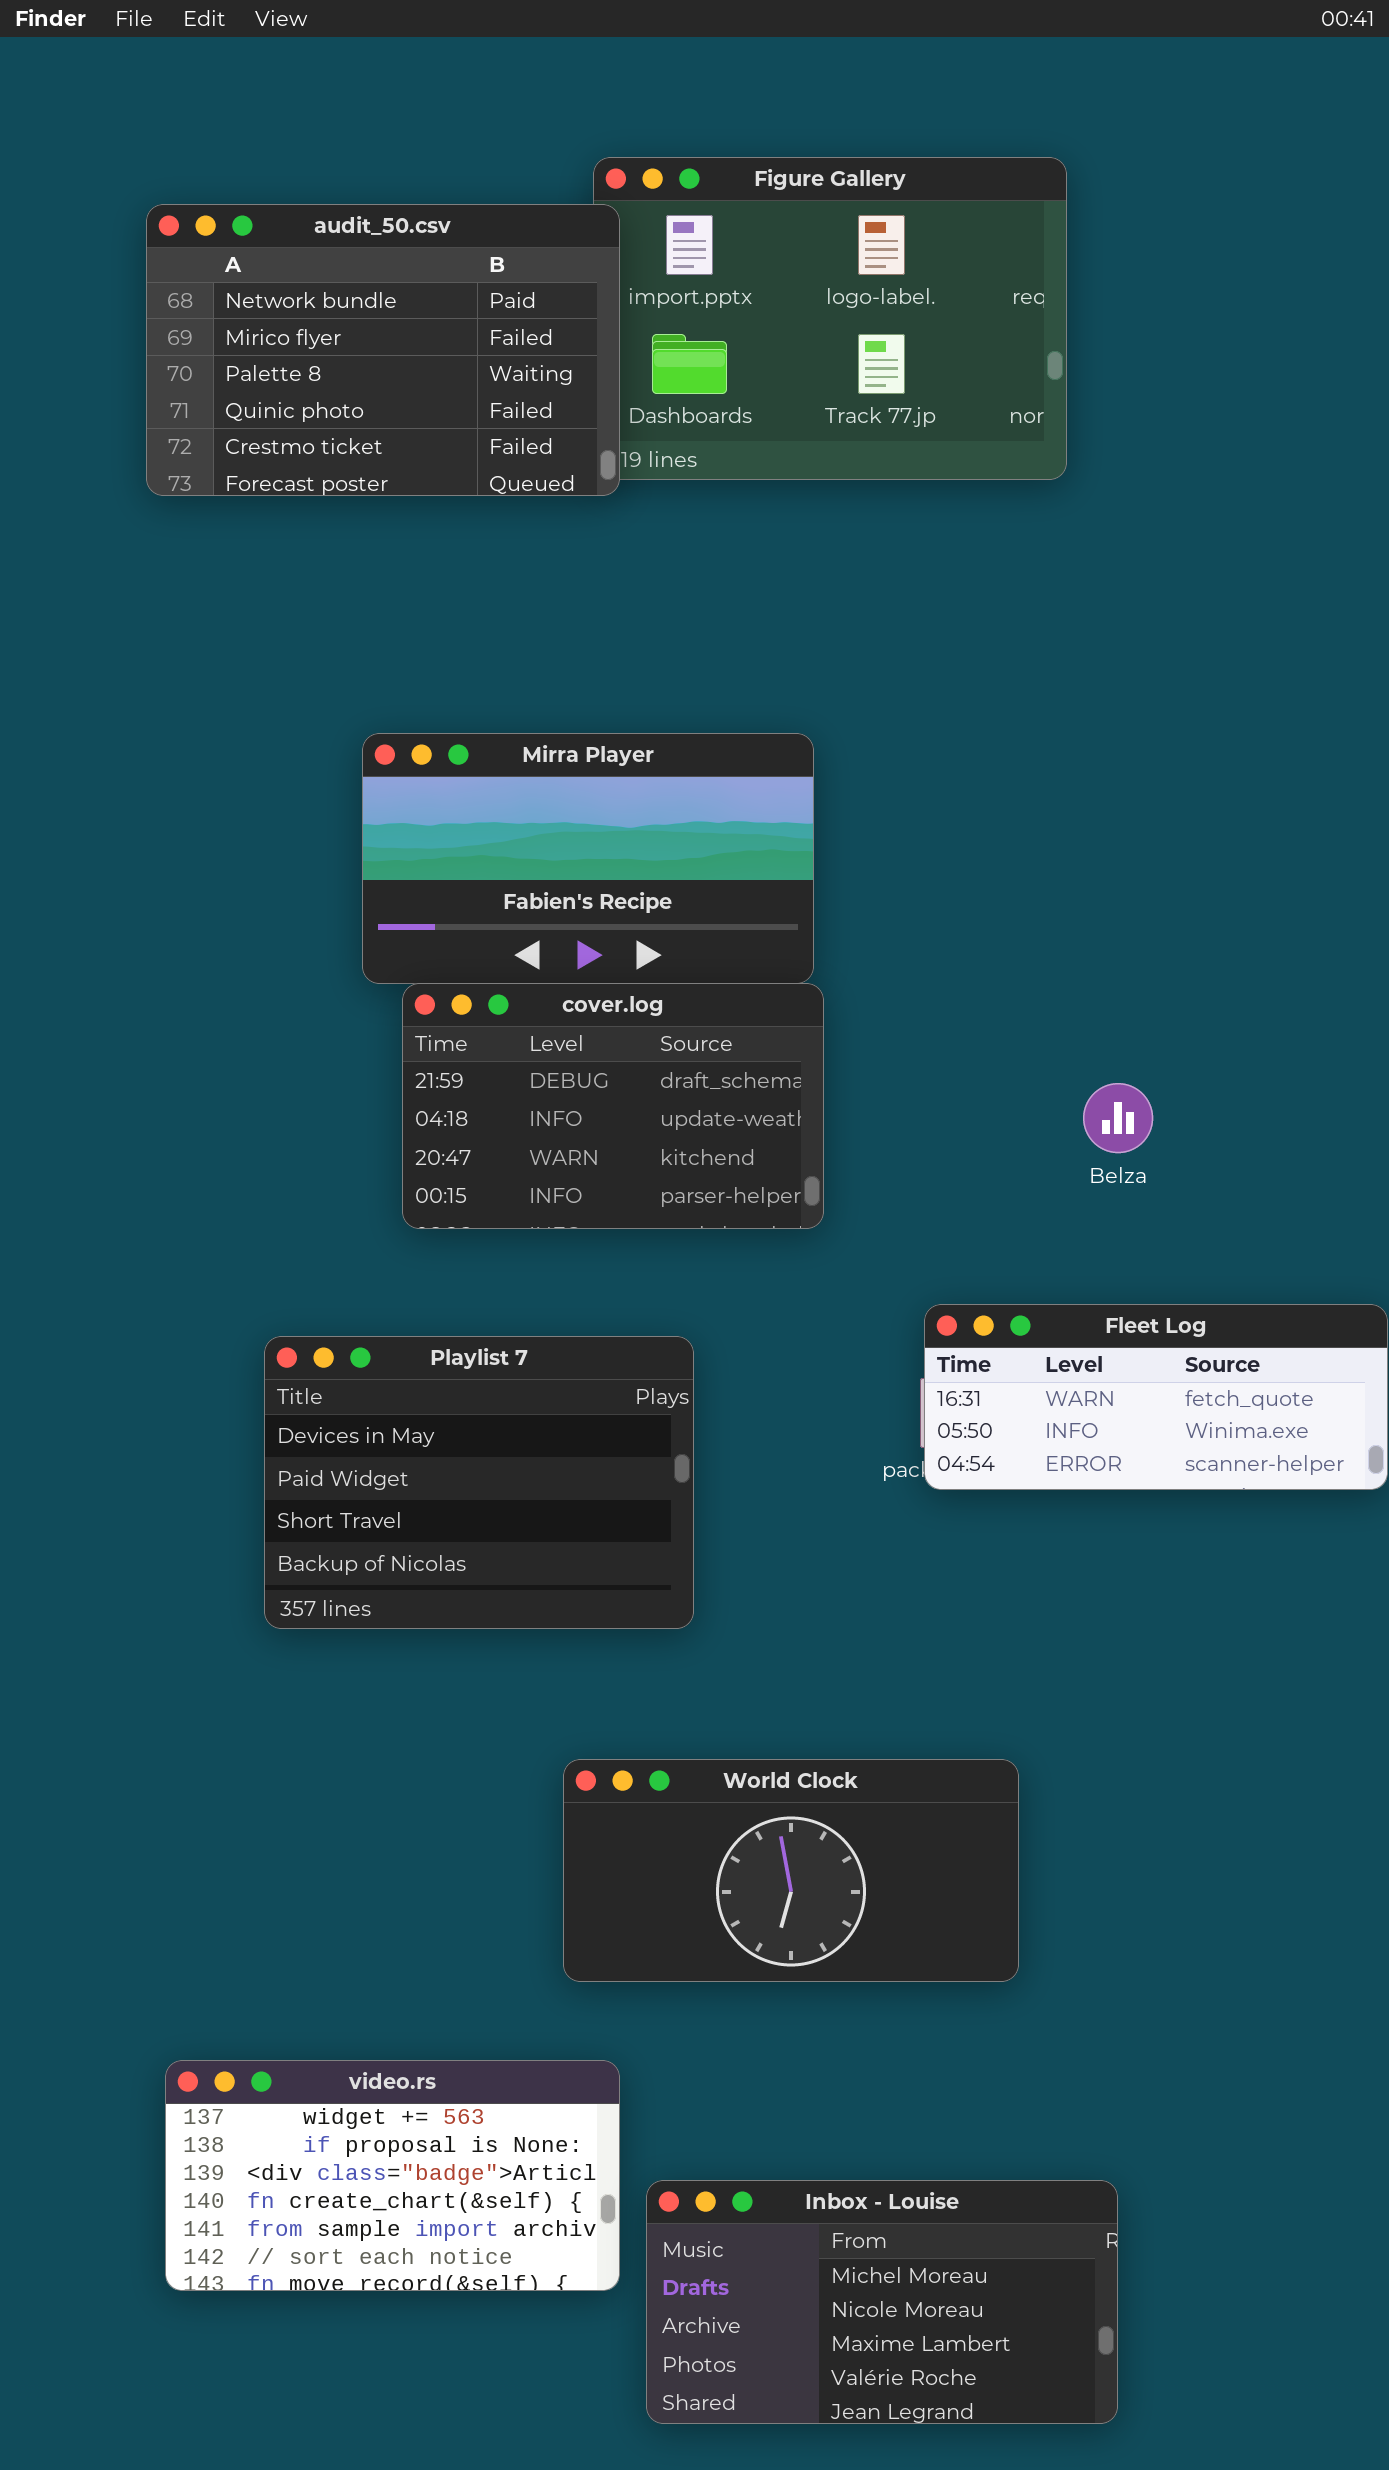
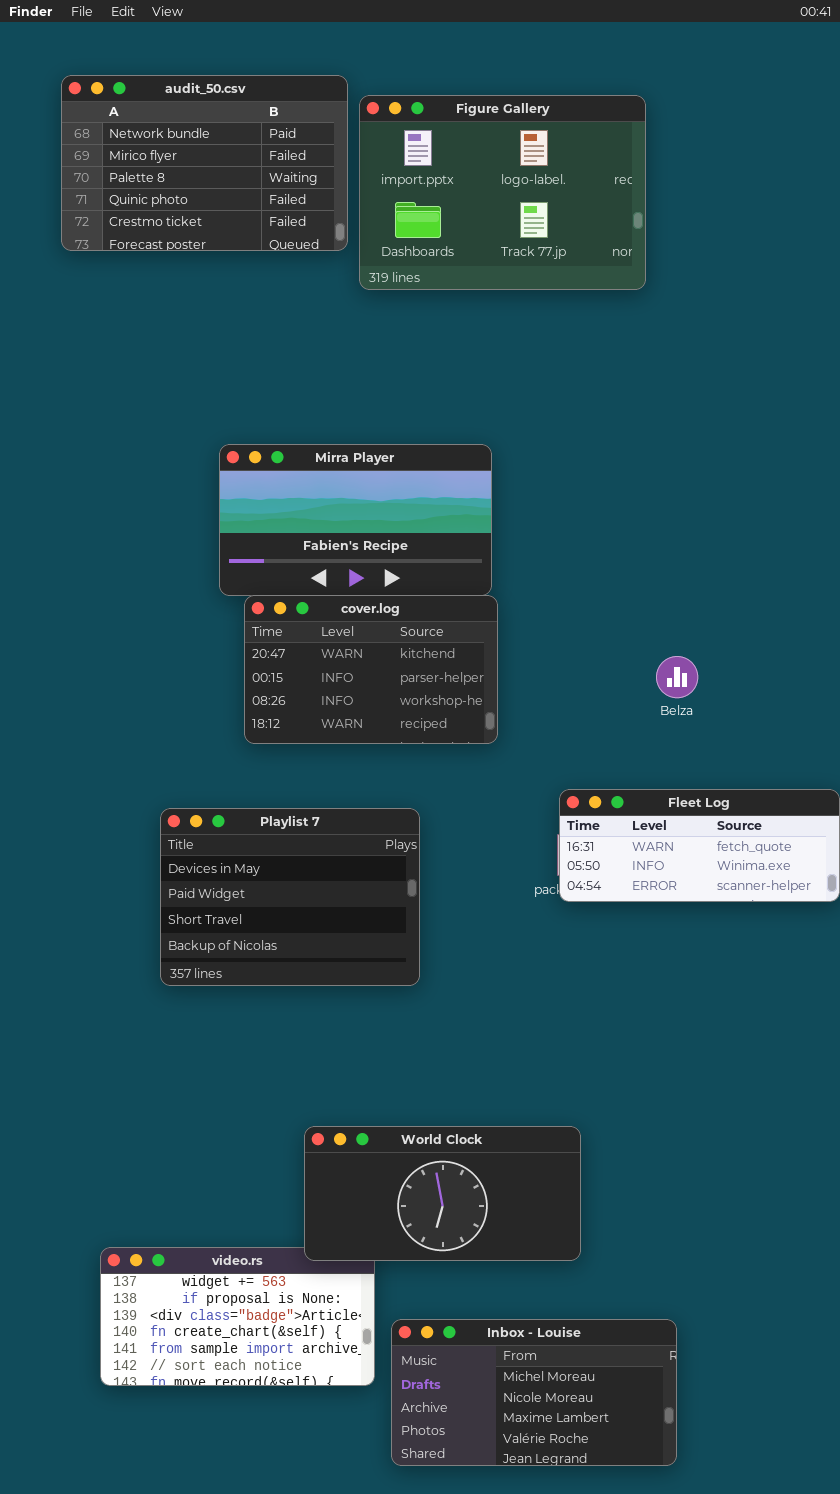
audit_50.csv: [146,204,620,496] -> [61,75,348,251], moved
cover.log: [402,983,824,1229] -> [244,595,498,744], scrolled down 2 rows
World Clock: [563,1759,1019,1982] -> [304,1126,581,1261], moved

